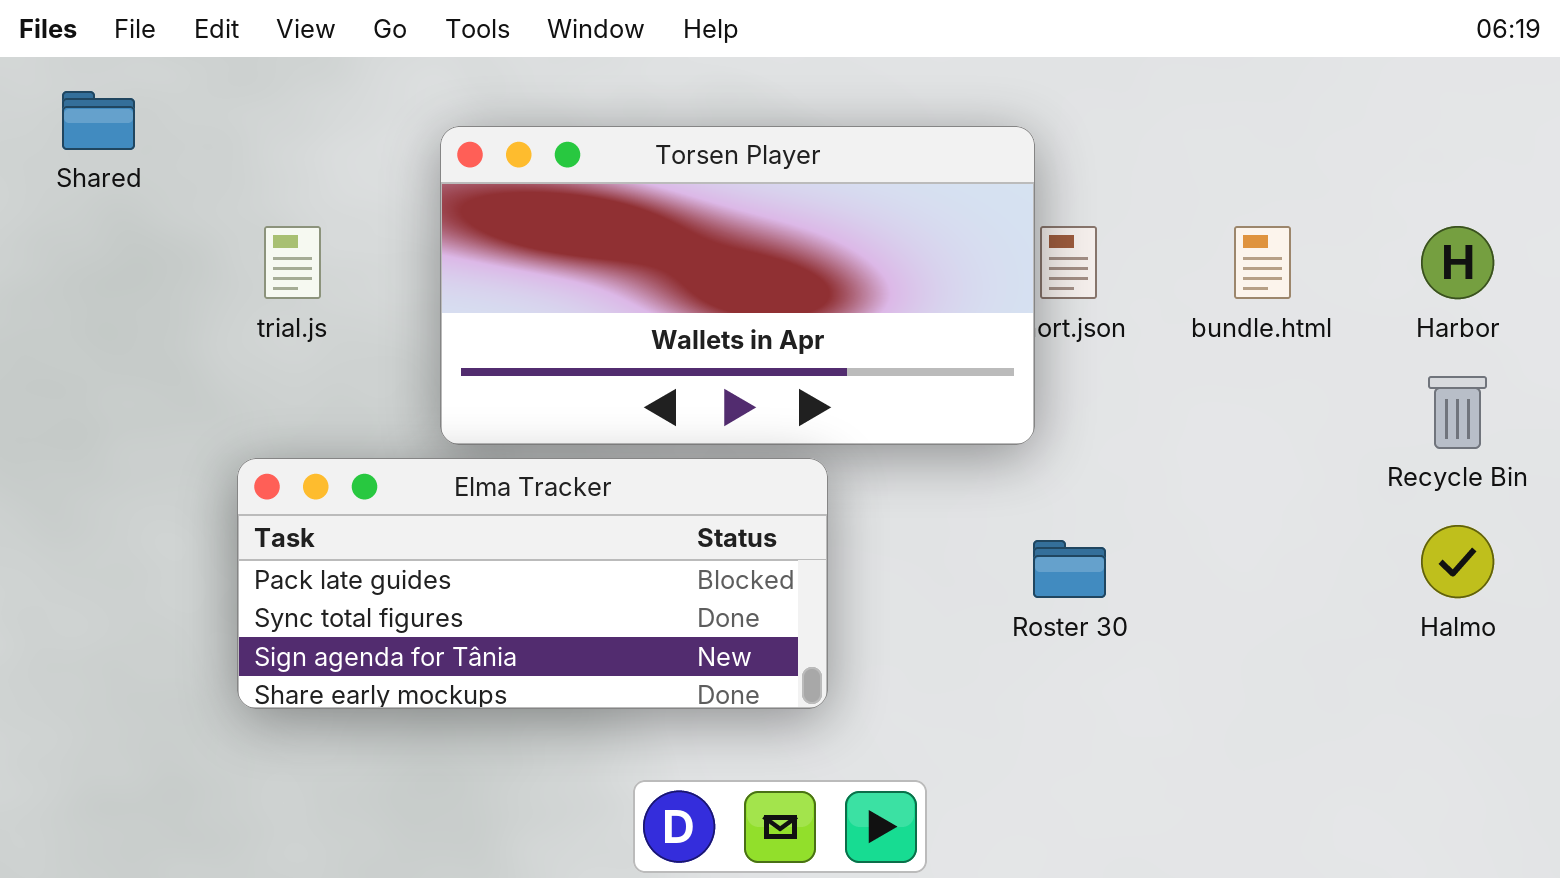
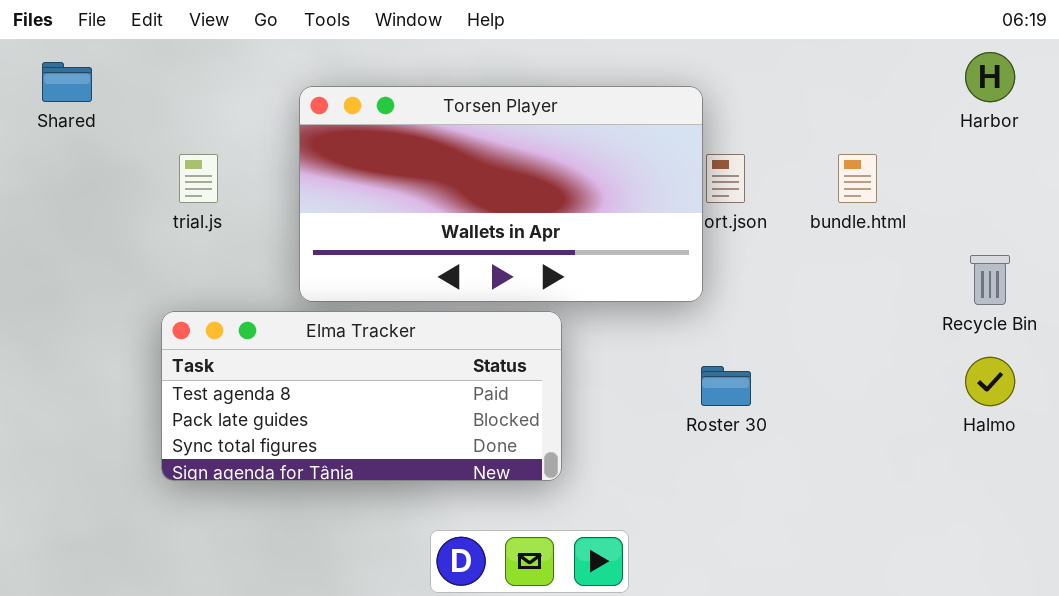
Harbor: [1421,226,1494,299] -> [965,52,1015,102], moved
Elma Tracker: [237,458,828,709] -> [161,311,562,481], scrolled up 1 row

